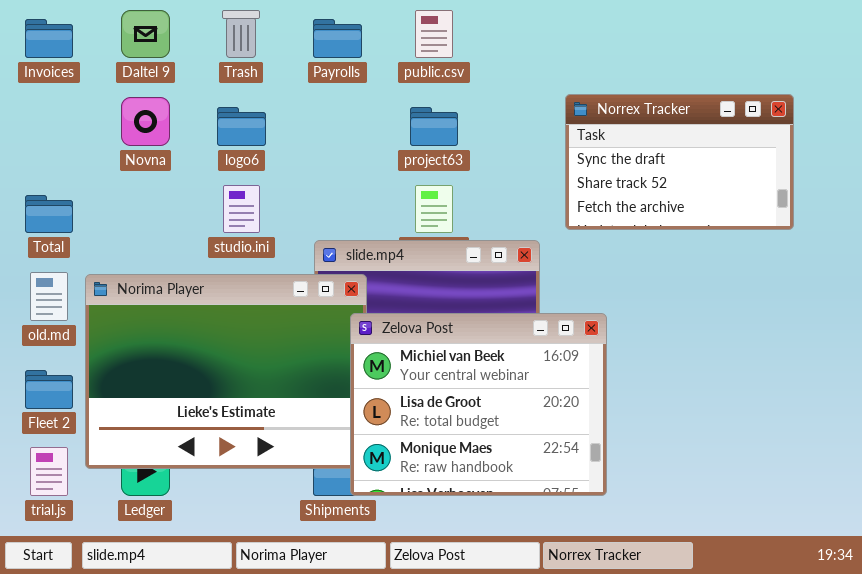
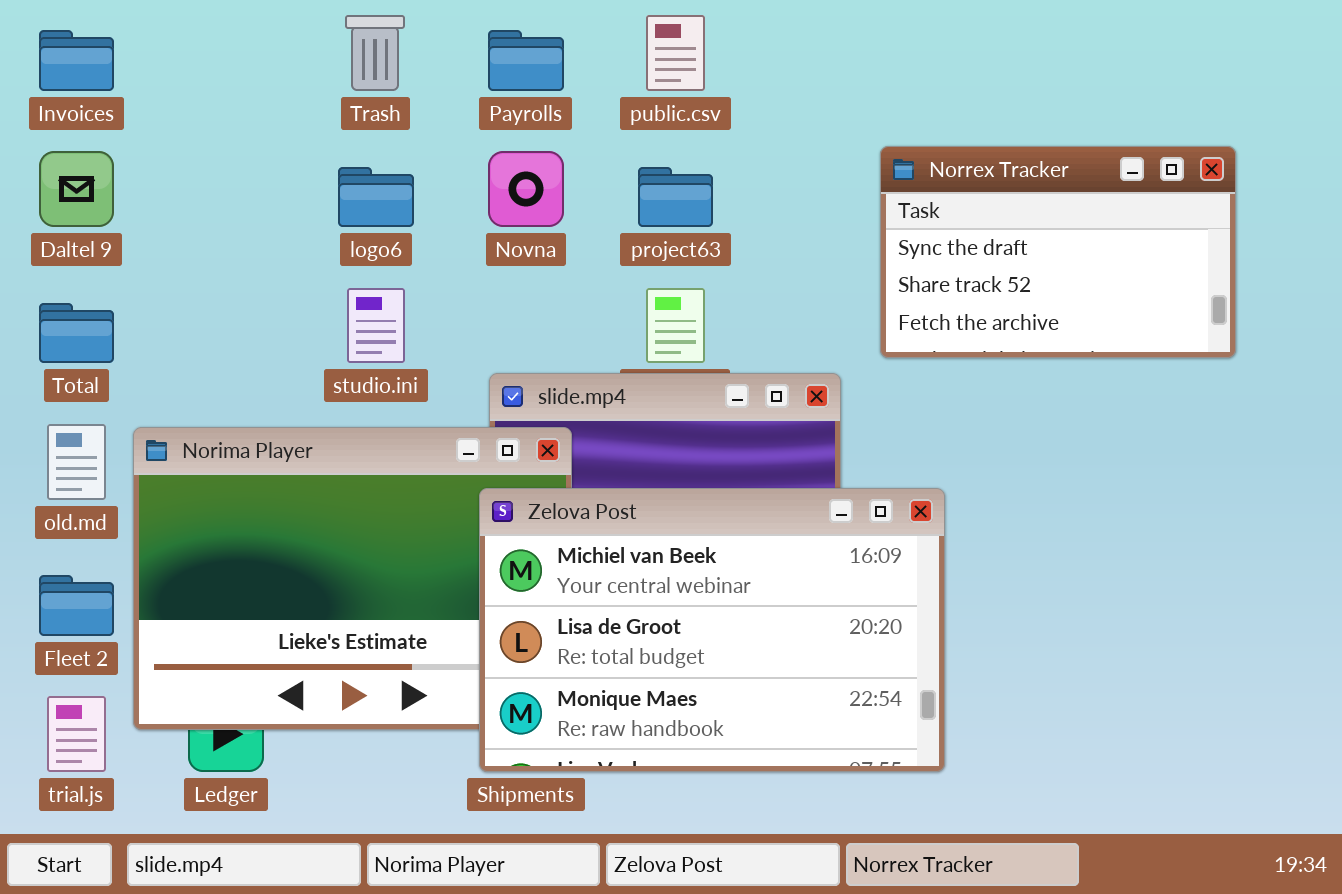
Daltel 9: [121,10,170,58] -> [39,151,114,227], moved
Novna: [121,97,170,146] -> [488,151,564,227], moved
Zelova Post: [350,313,607,496] -> [479,488,945,772], resized

